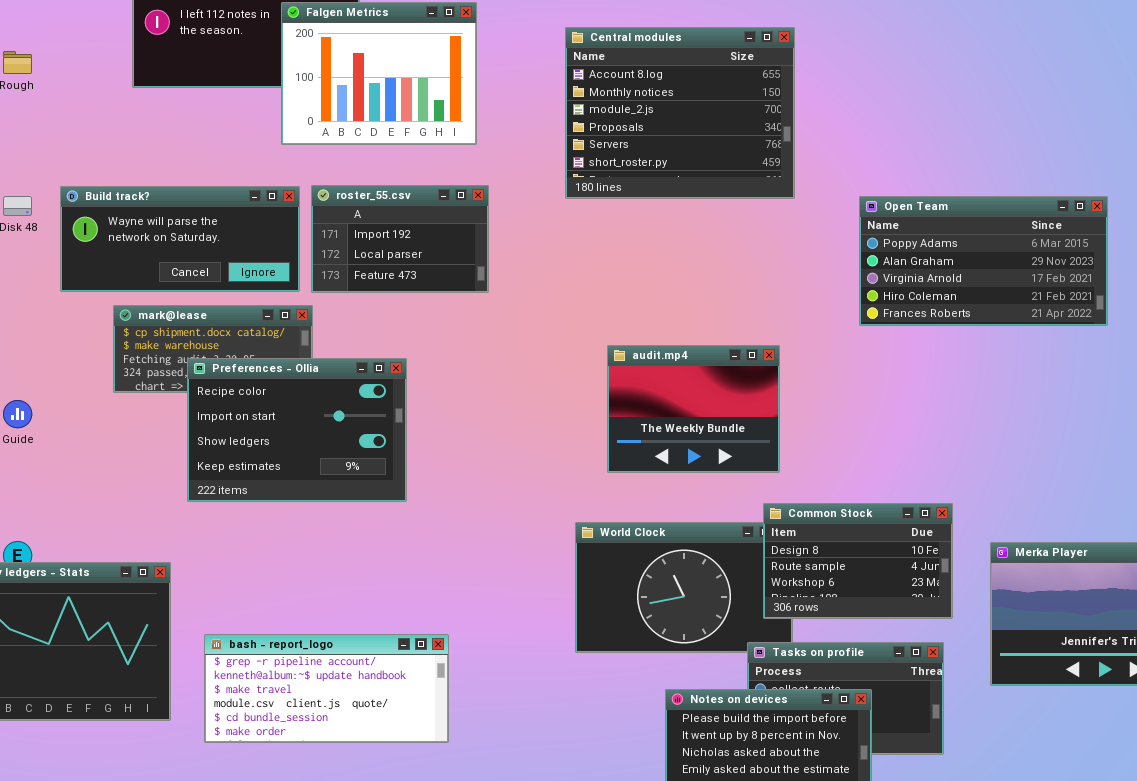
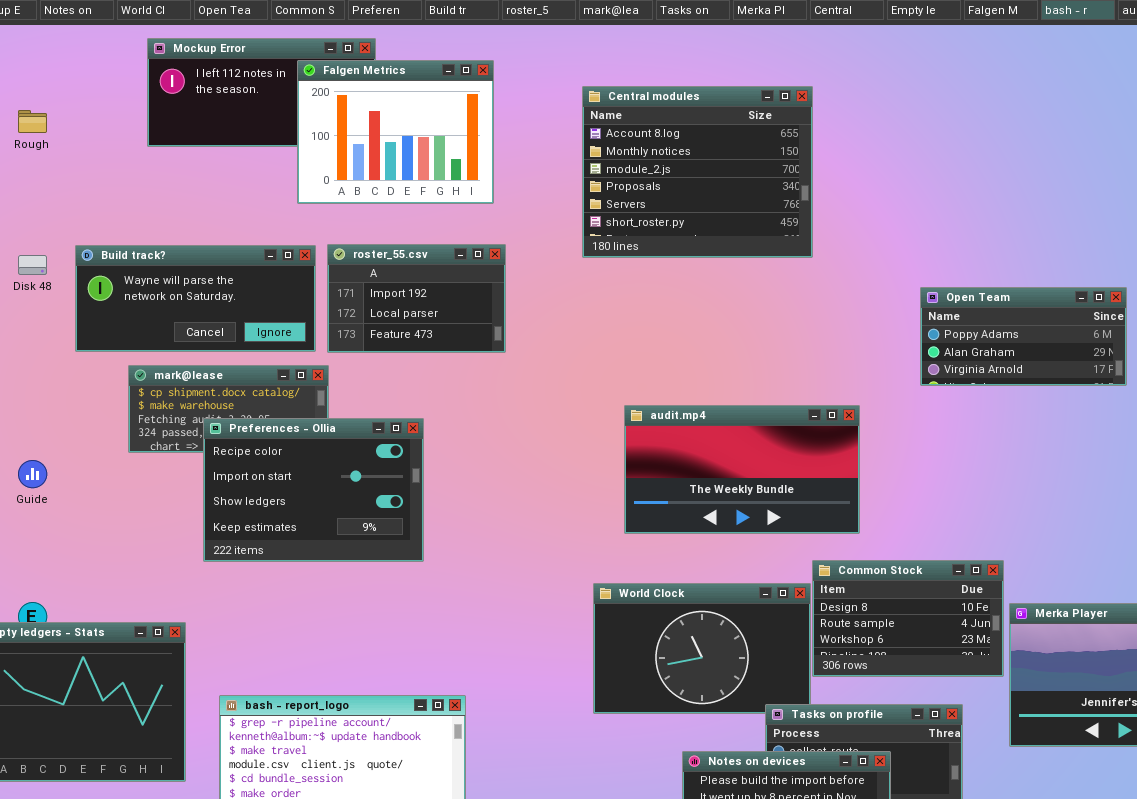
Open Team: [859,196,1108,326] -> [920,287,1127,386], resized
audit.mp4: [607,345,780,473] -> [624,405,860,534], resized
Common Stock: [763,503,953,619] -> [812,560,1004,677], moved

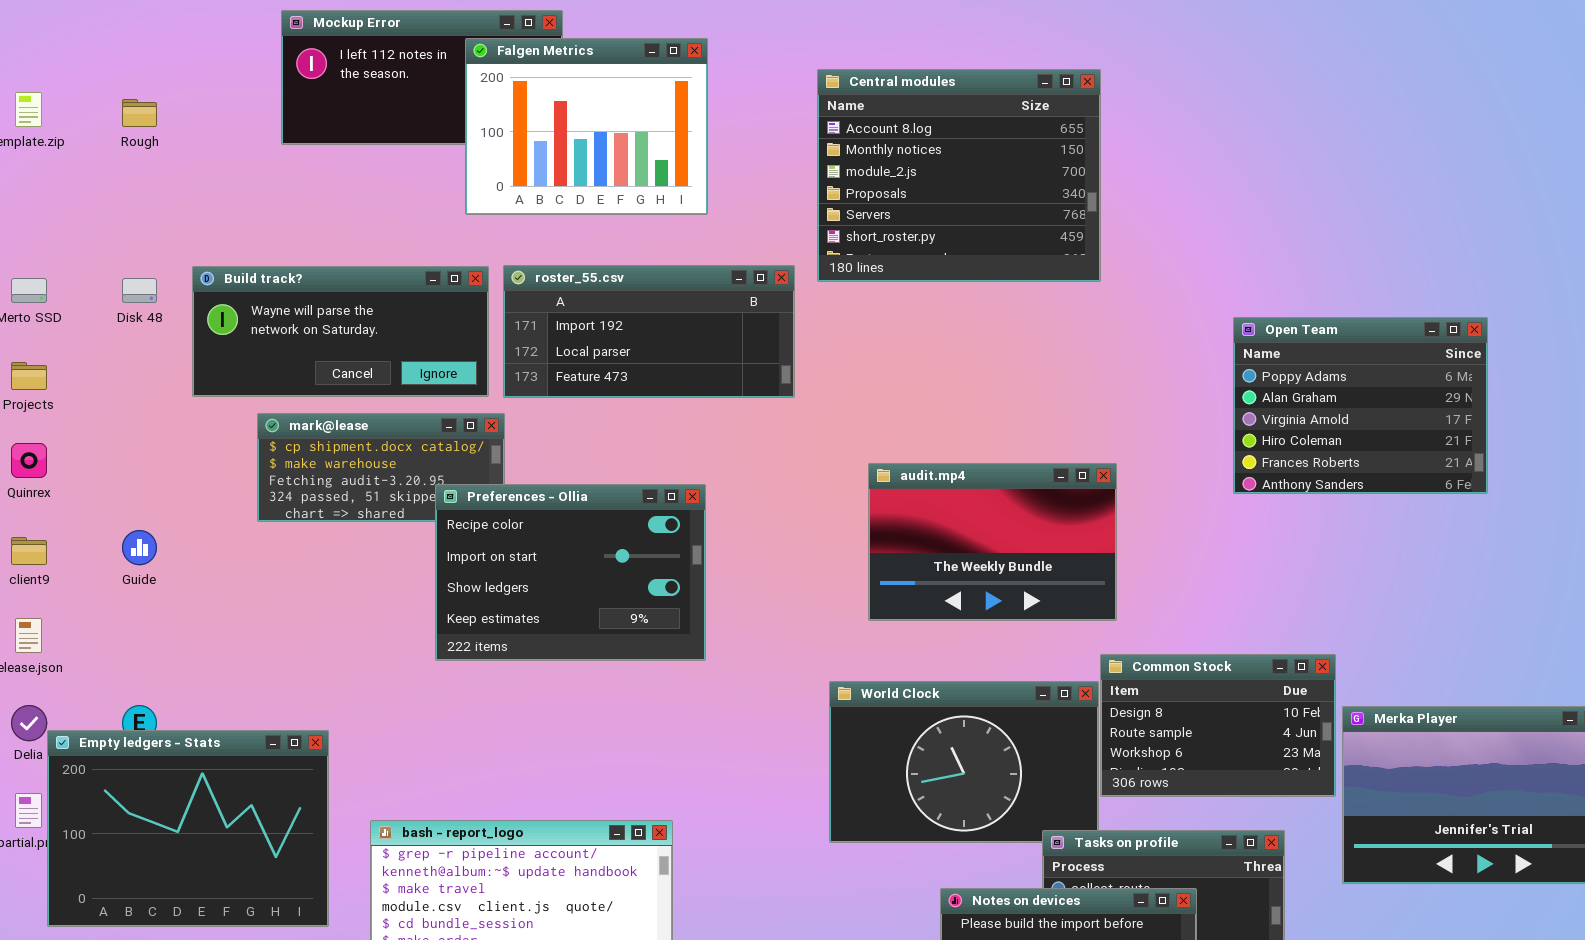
roster_55.csv: [327,244,506,353] -> [503,265,795,398], resized
Open Team: [920,287,1127,386] -> [1233,317,1488,494], resized
audit.mp4: [624,405,860,534] -> [868,463,1117,621], resized
Preferences - Ollia: [203,418,424,562] -> [435,484,706,661], moved

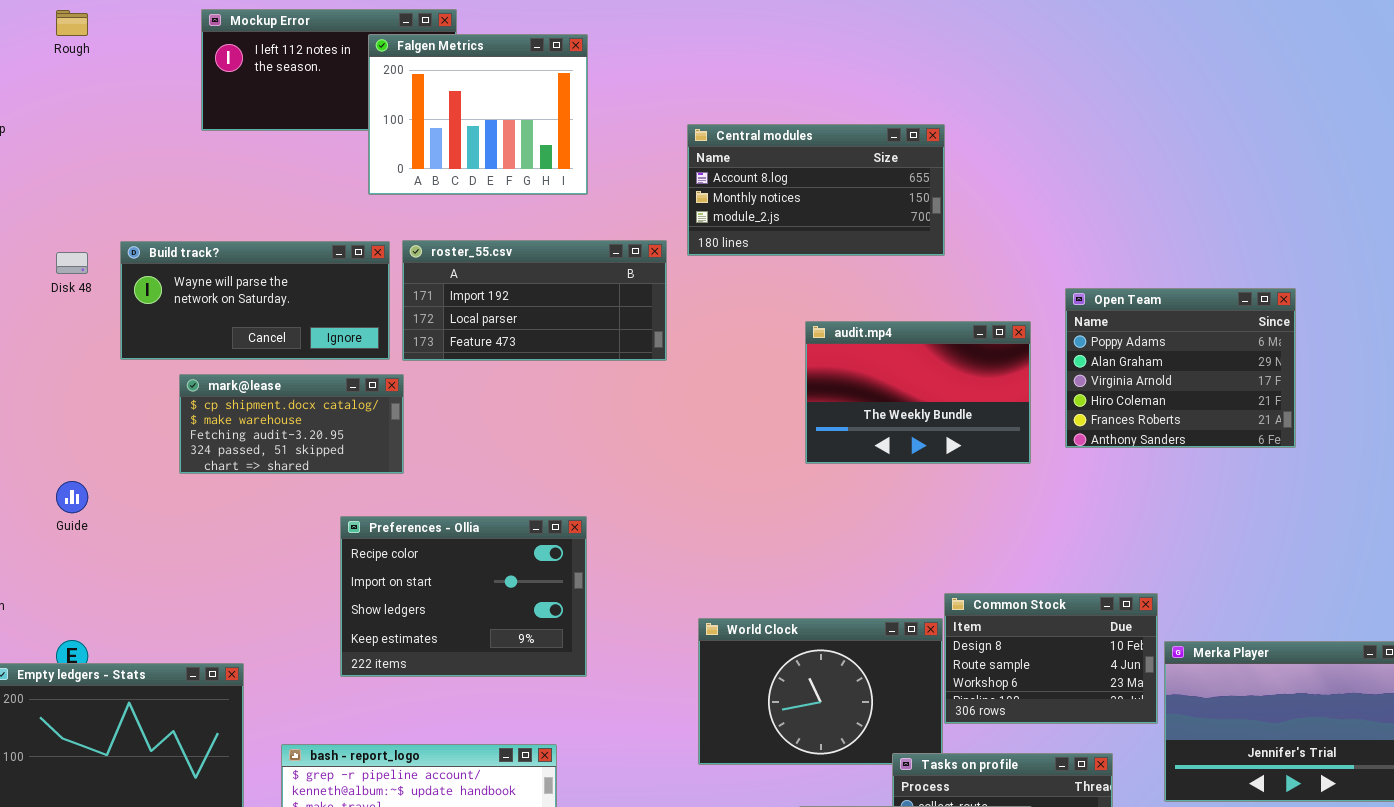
Central modules: [817,69,1101,282] -> [687,124,945,256], resized
Rough: [122,99,157,127] -> [56,10,88,36], moved
audit.mp4: [868,463,1117,621] -> [805,321,1031,464], moved
Preferences - Ollia: [435,484,706,661] -> [340,516,587,677], moved

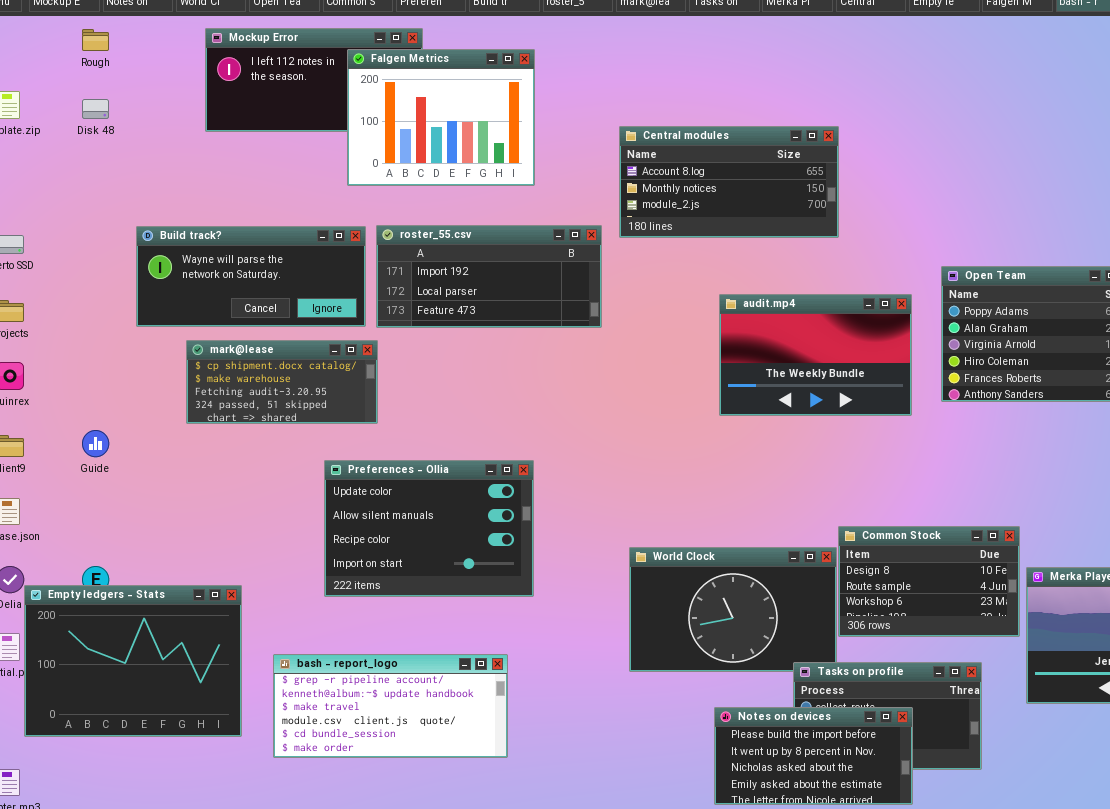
Disk 48: [56,252,88,274] -> [82,99,109,119], moved
Preferences - Ollia: [340,516,587,677] -> [324,460,534,597], scrolled up 2 rows

